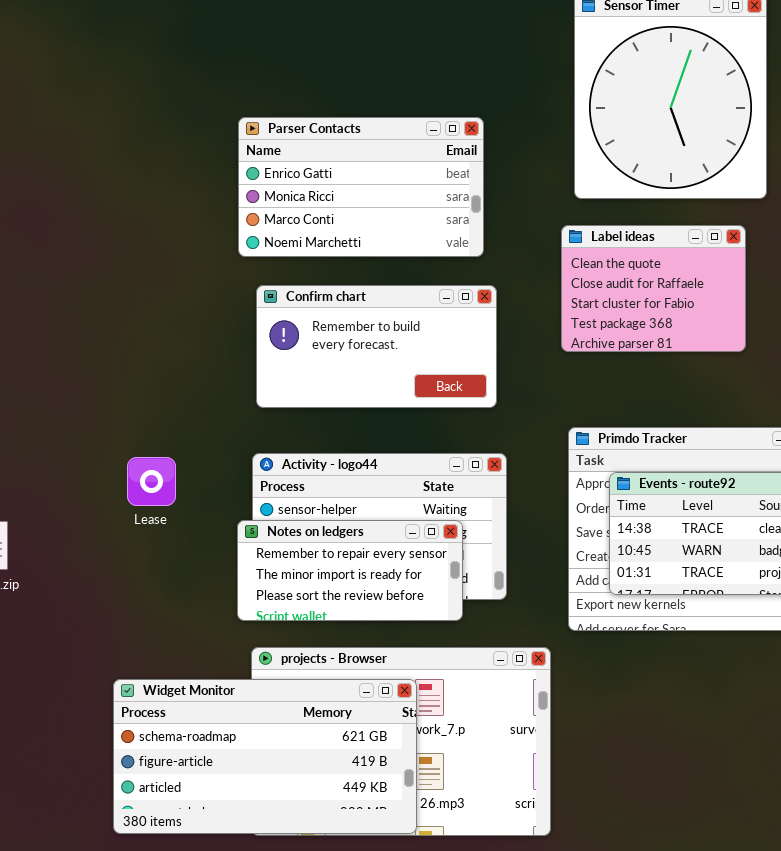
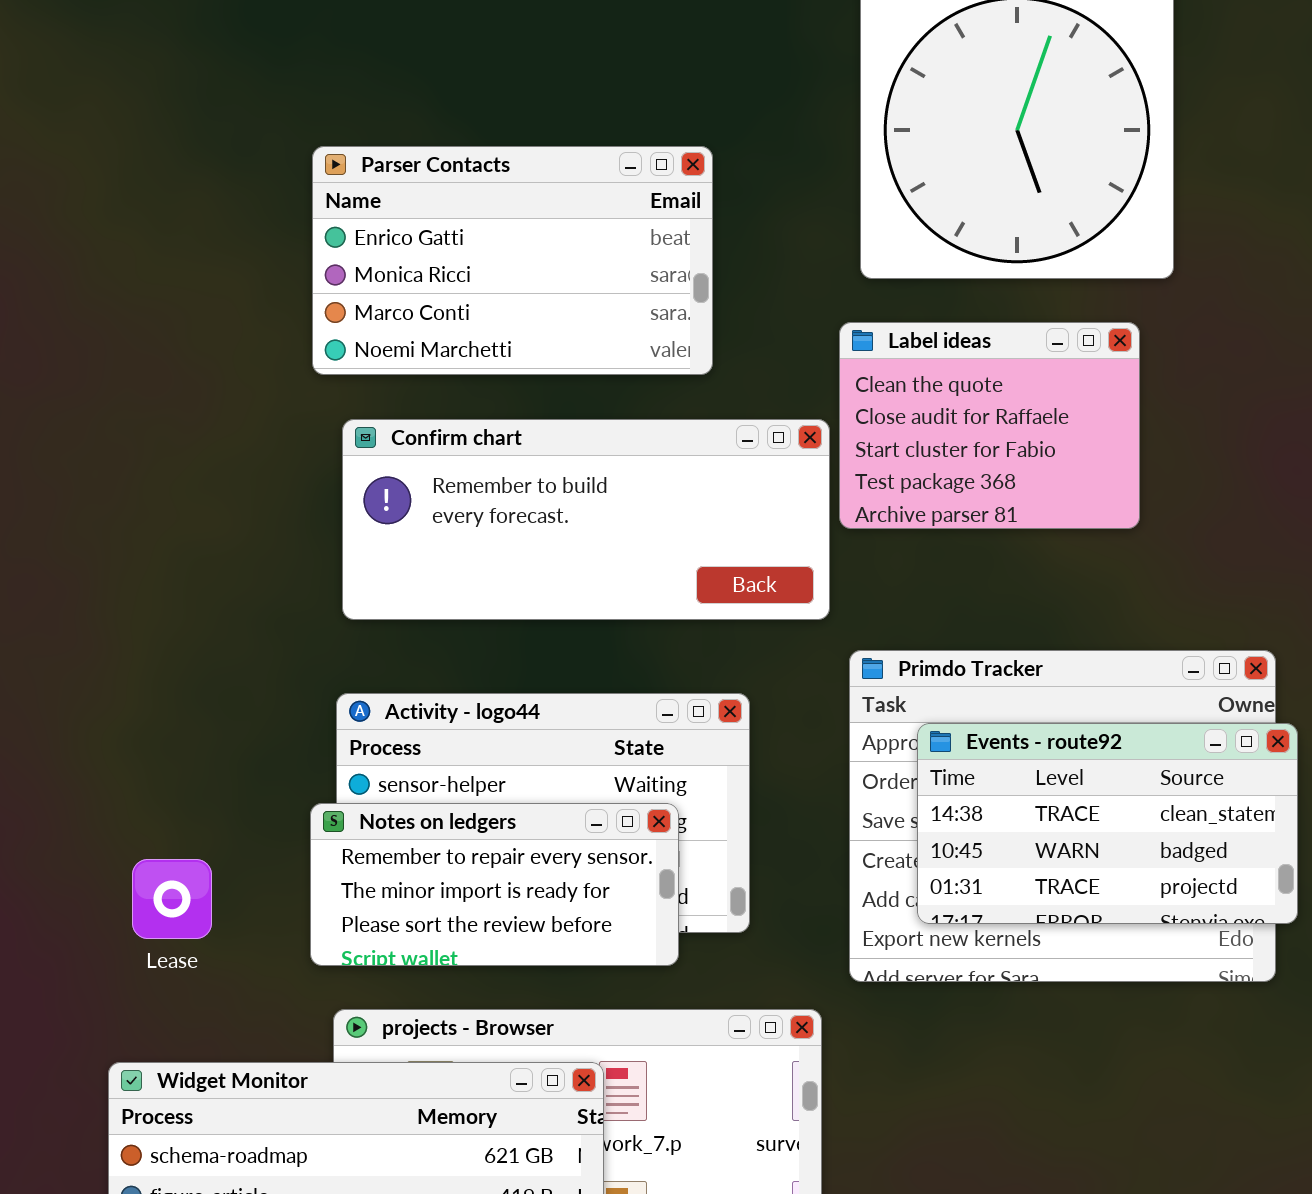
Confirm chart: [256,285,497,408] -> [342,419,830,620], resized
Lease: [127,457,176,506] -> [132,859,212,939], moved

